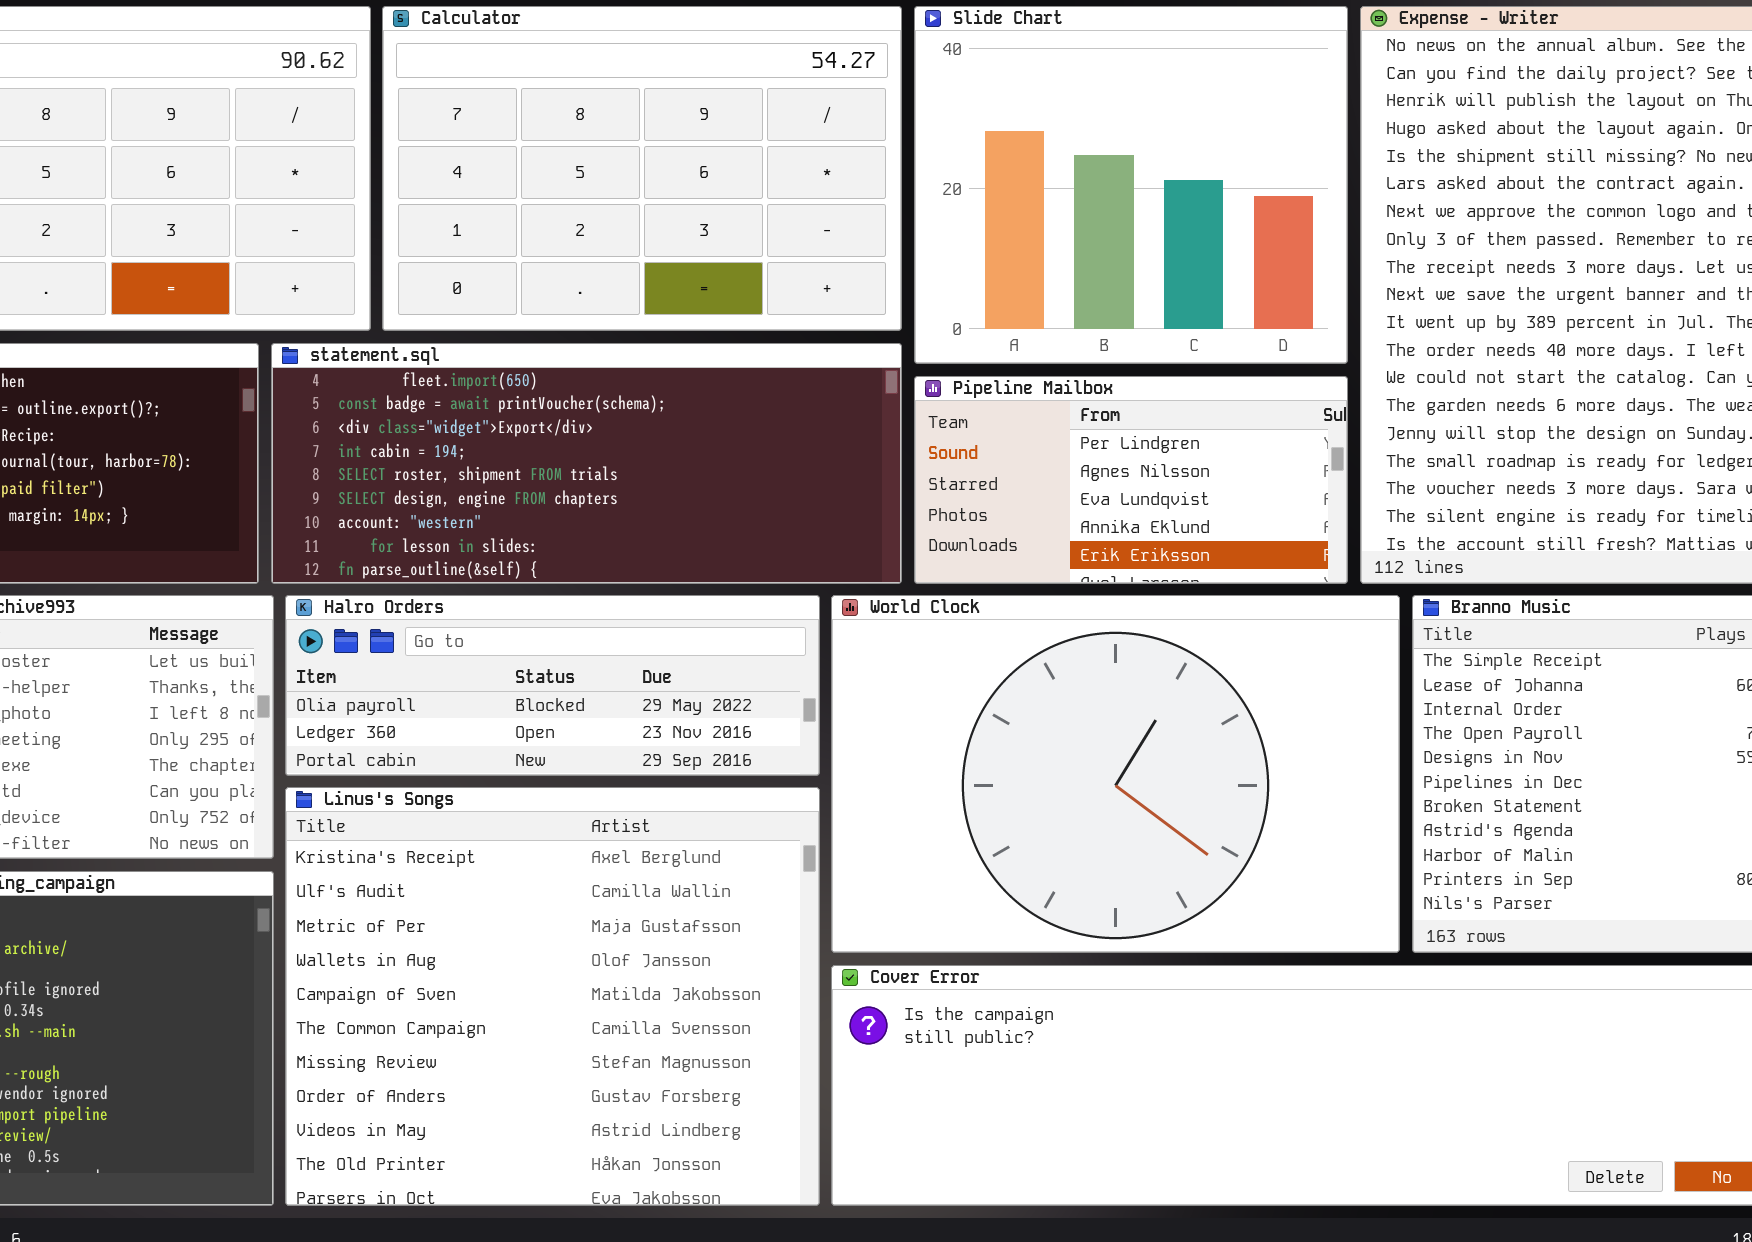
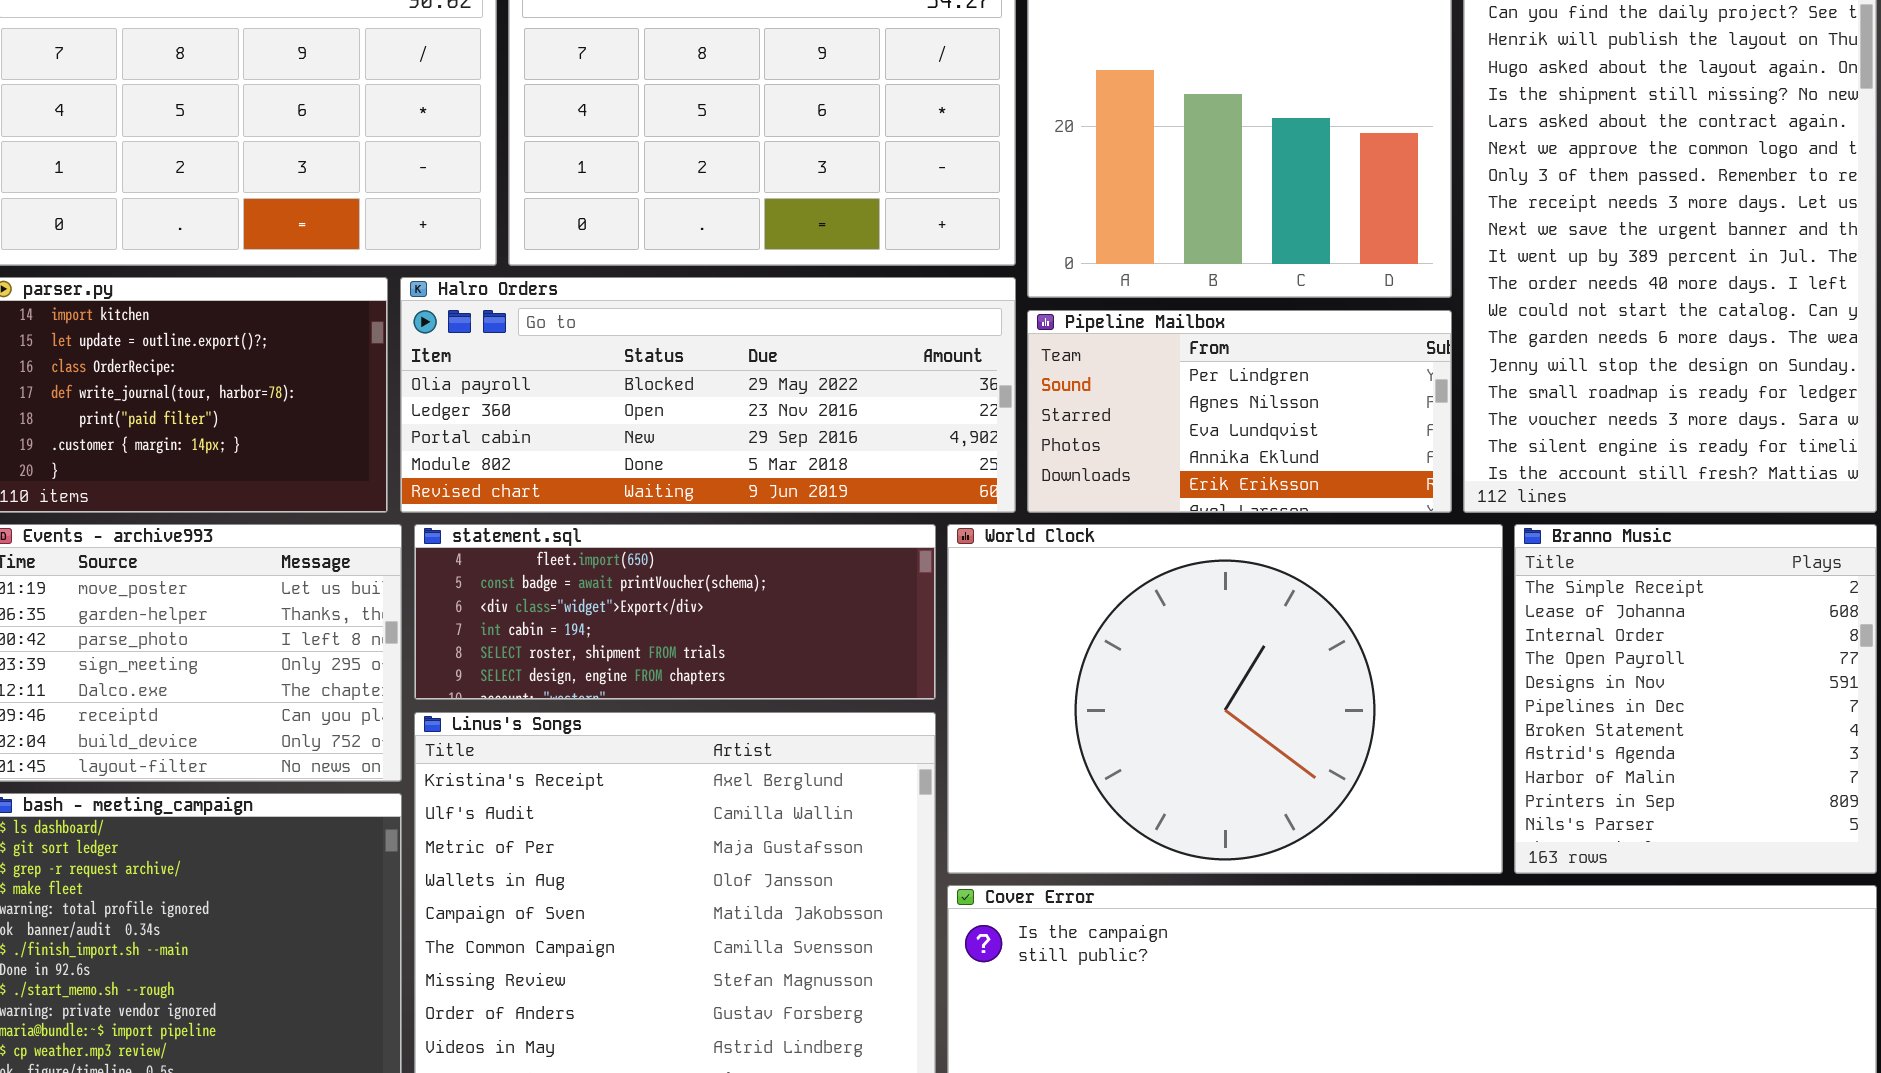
statement.sql: [271,343,902,584] -> [414,524,936,700], moved, resized
Halro Orders: [285,595,820,776] -> [400,277,1016,513], moved, resized

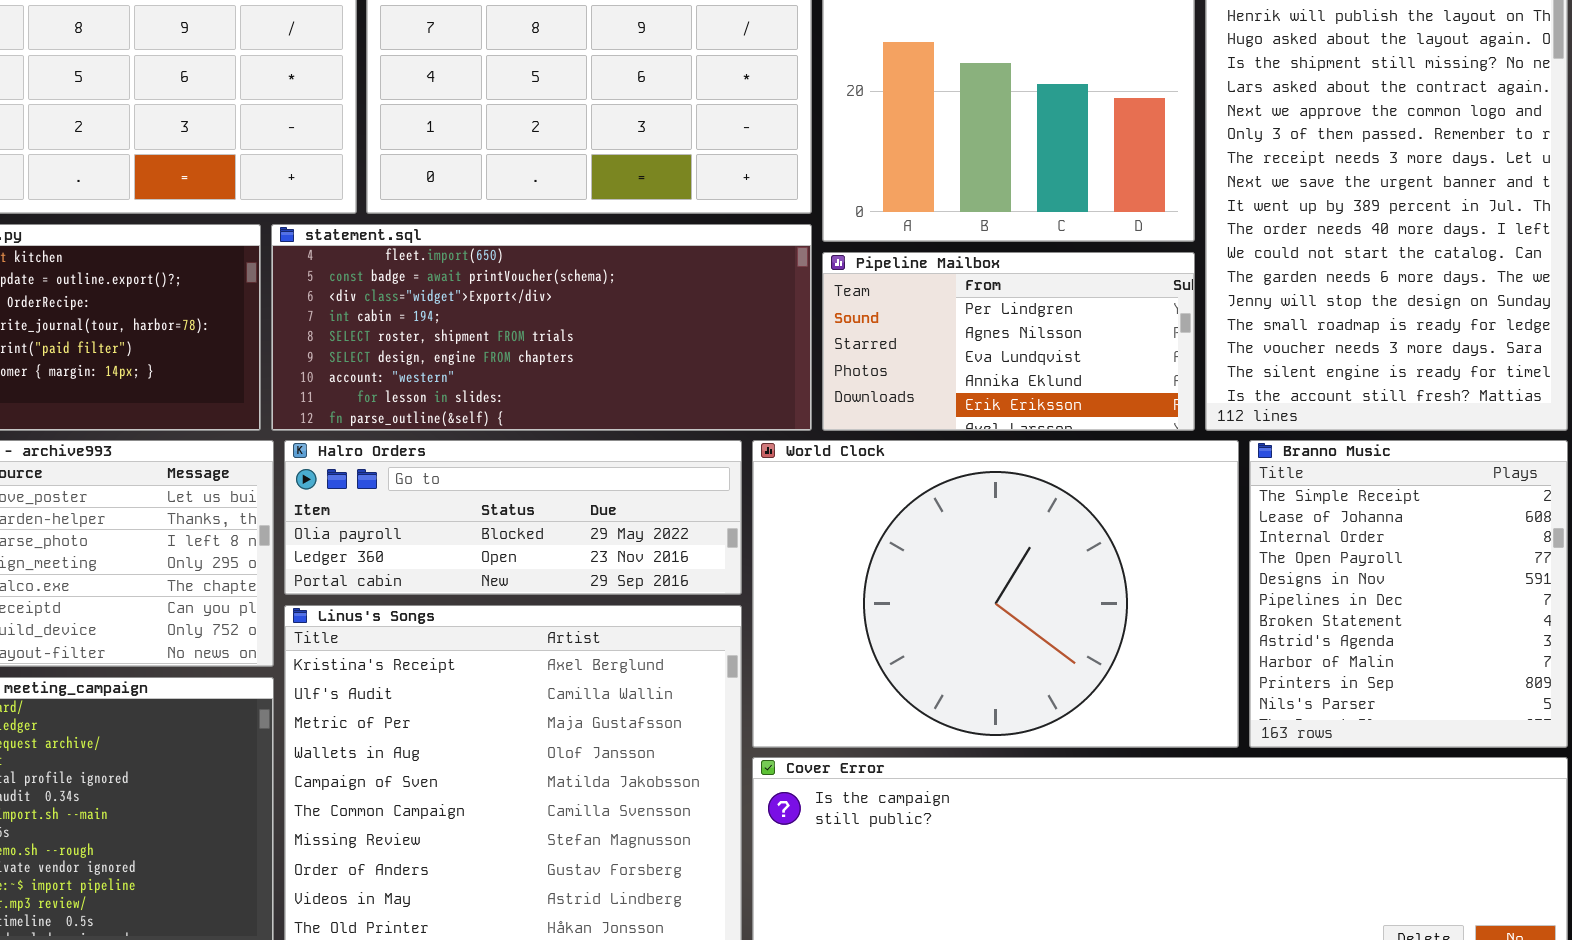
Halro Orders: [400,277,1016,513] -> [284,440,742,595], moved, resized
statement.sql: [414,524,936,700] -> [271,224,812,431], moved, resized

